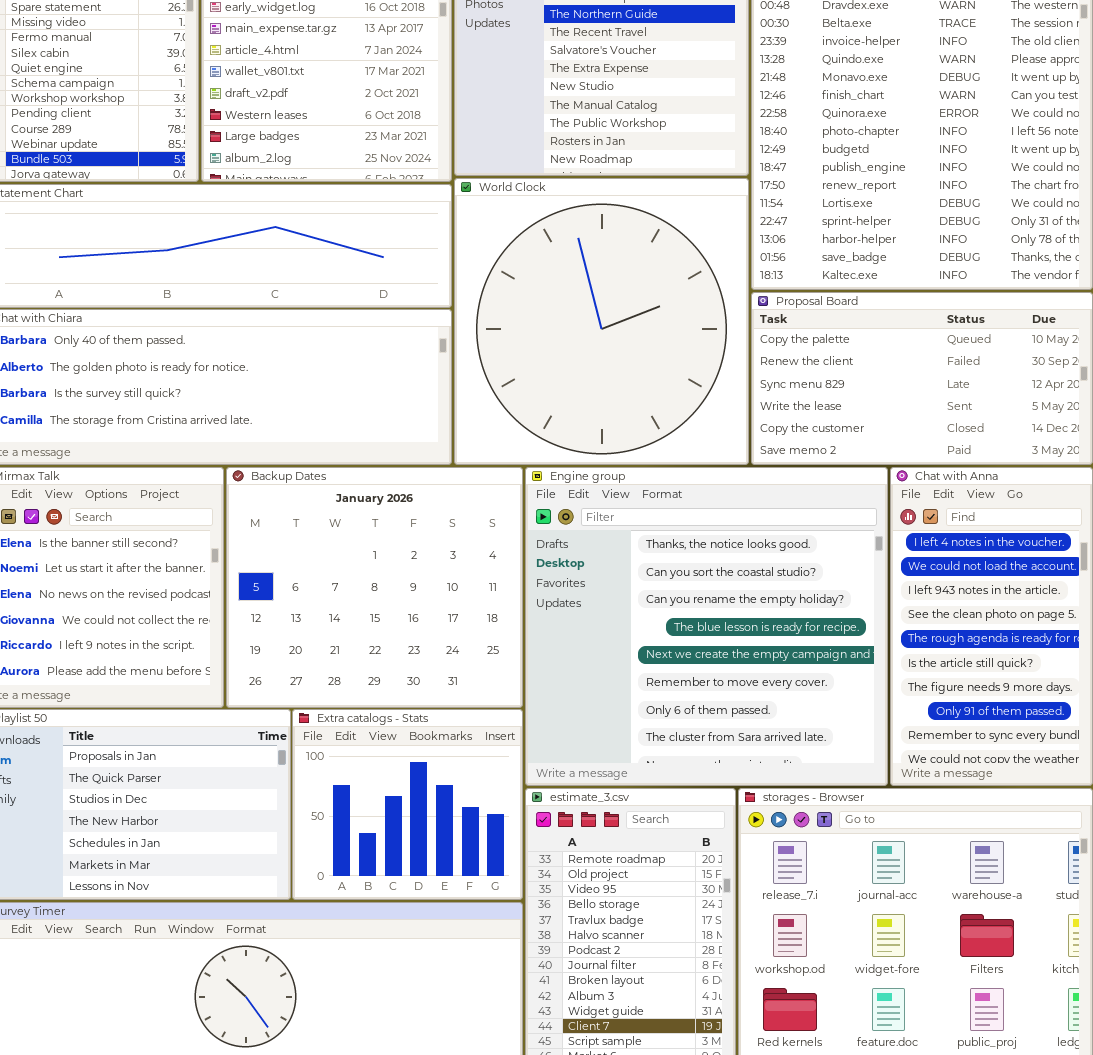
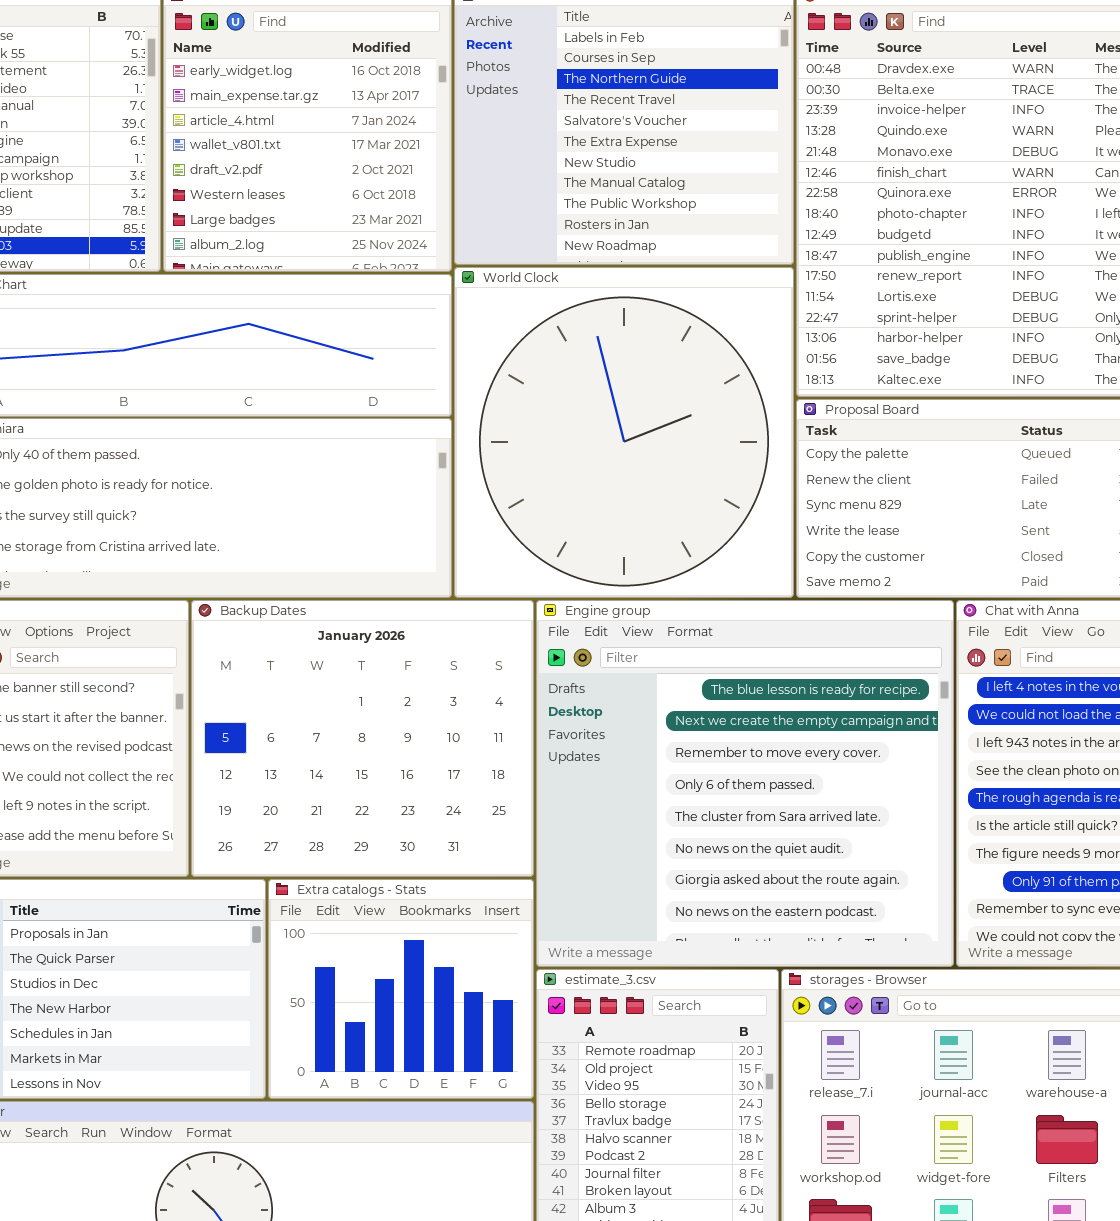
Engine group: [525,467,888,786] -> [536,600,954,967], scrolled down 3 rows

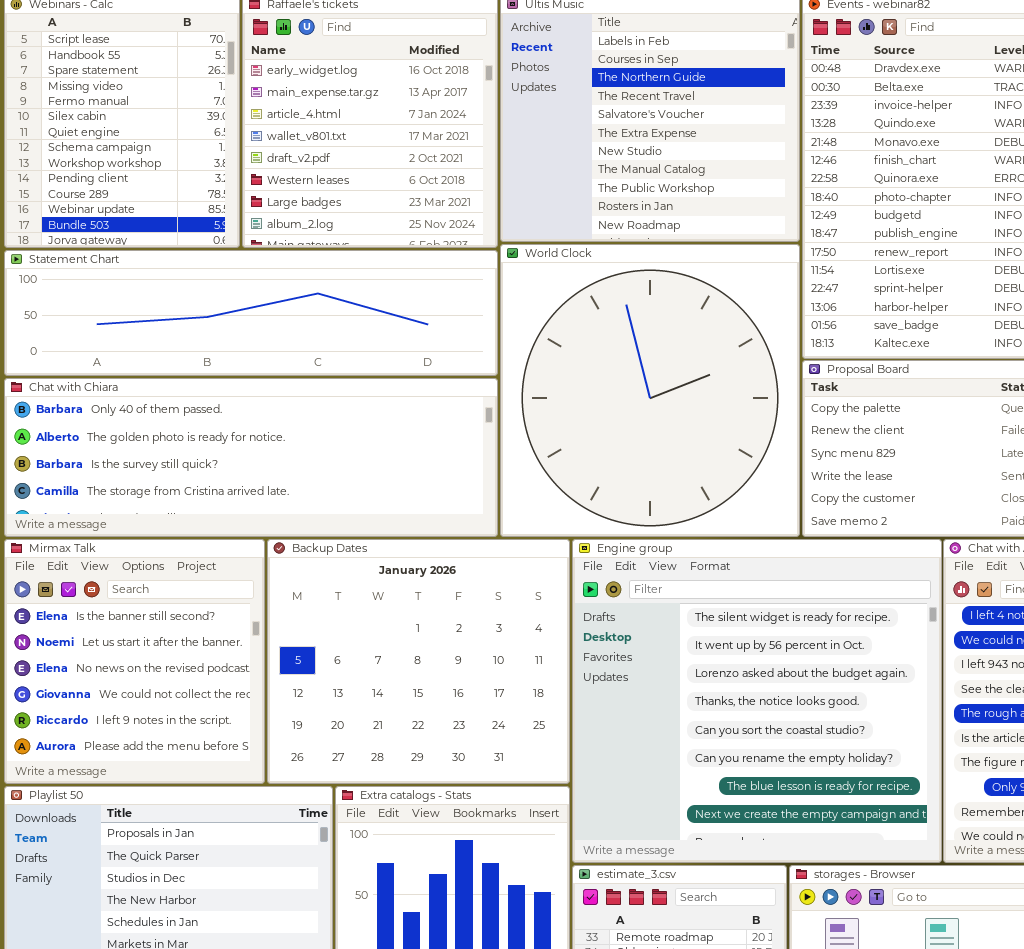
Engine group: [536,600,954,967] -> [572,539,942,863], scrolled up 6 rows

